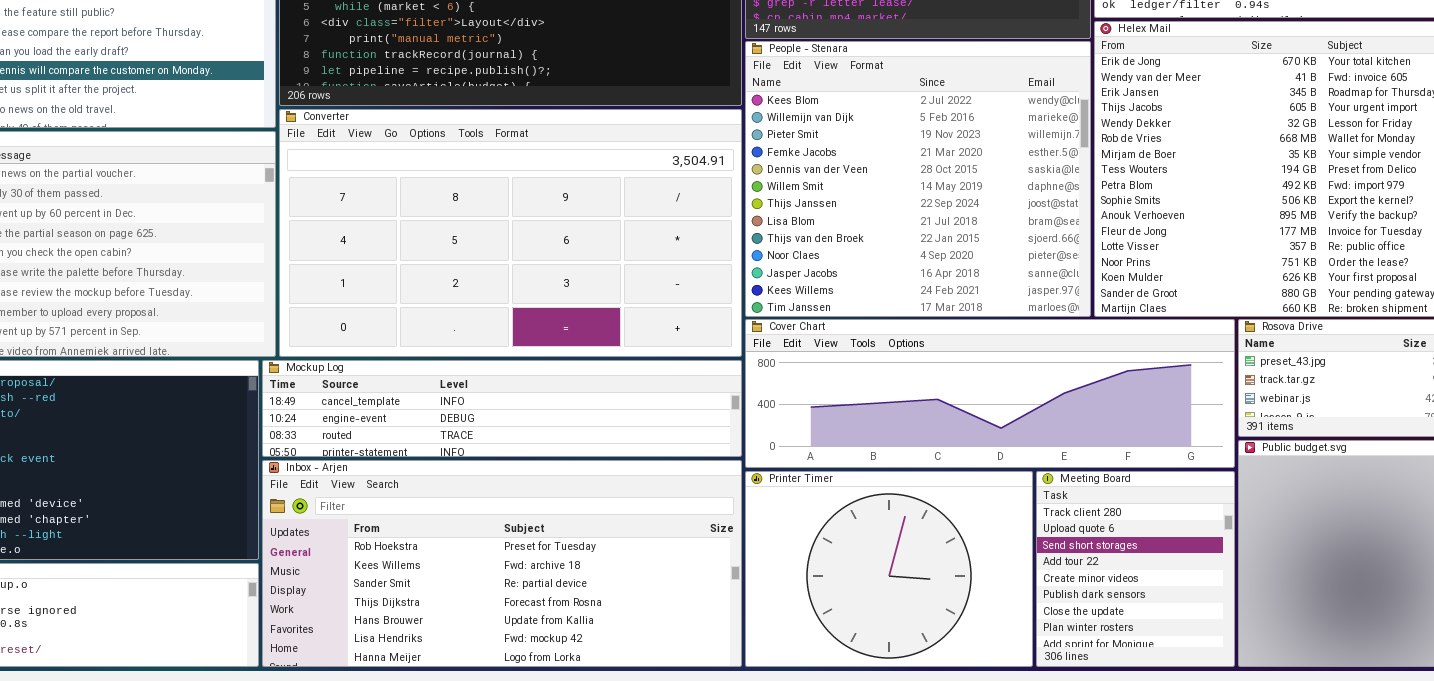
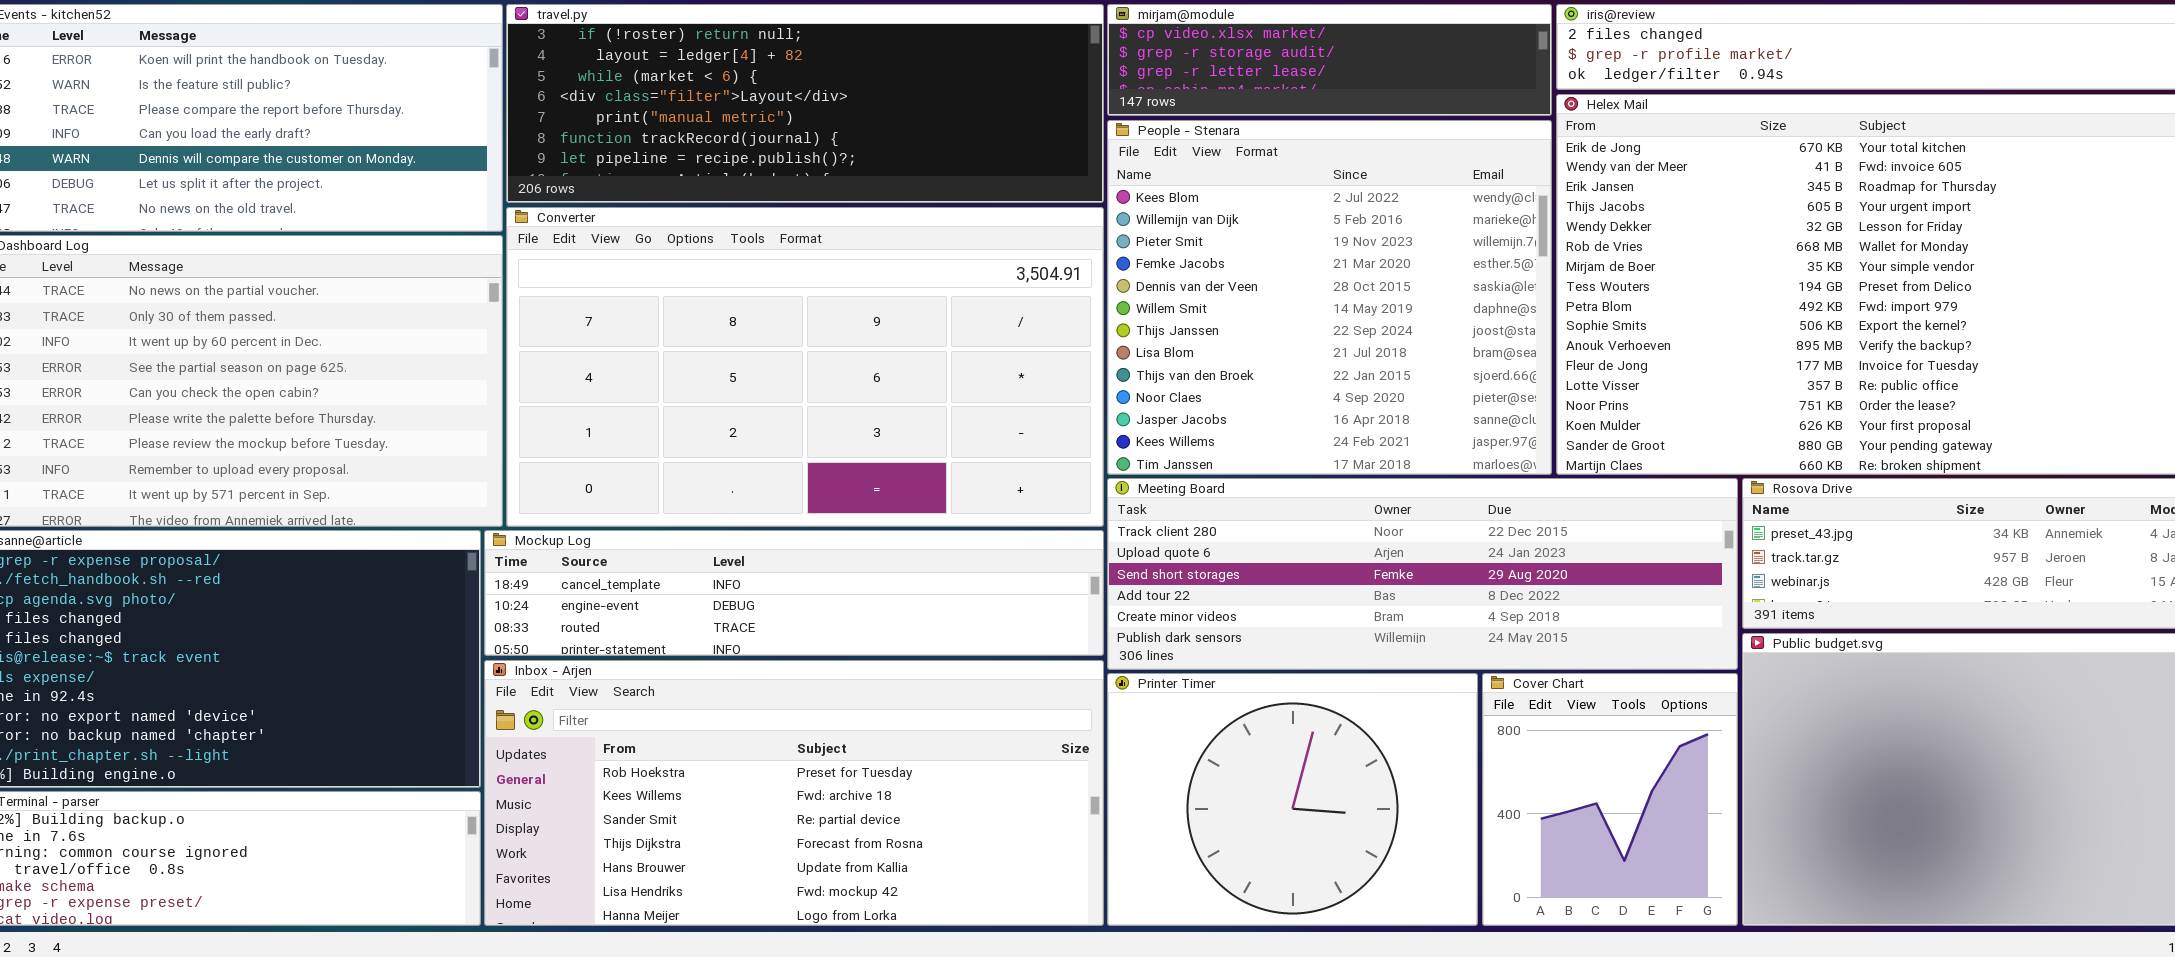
Cover Chart: [745,319,1235,468] -> [1482,673,1738,926], moved, resized
Meeting Board: [1036,471,1235,667] -> [1107,478,1738,670], moved, resized

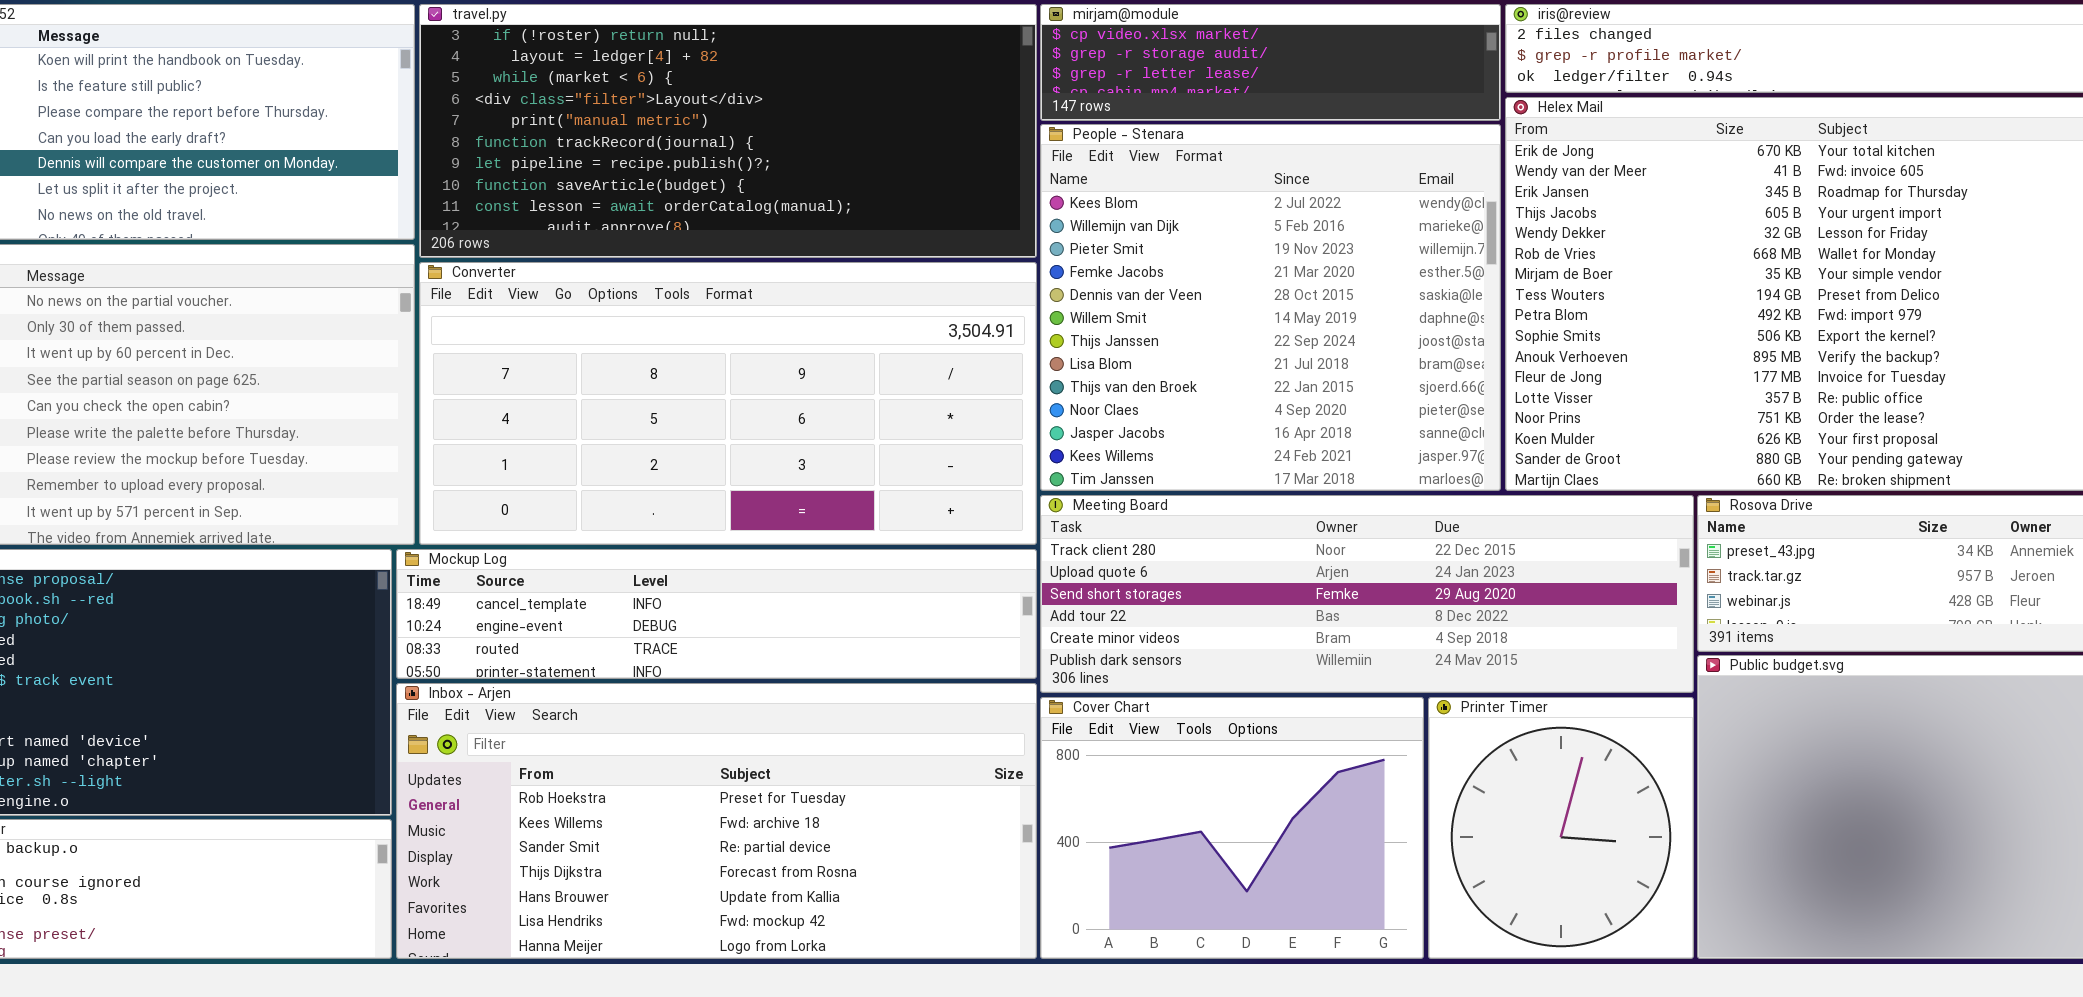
travel.py: [506,4,1104,203] -> [419,4,1037,258], resized
Converter: [506,207,1104,527] -> [419,262,1037,545], resized
Printer Timer: [1107,673,1478,926] -> [1428,697,1694,959], moved, resized
Cover Chart: [1482,673,1738,926] -> [1040,697,1424,959], moved, resized

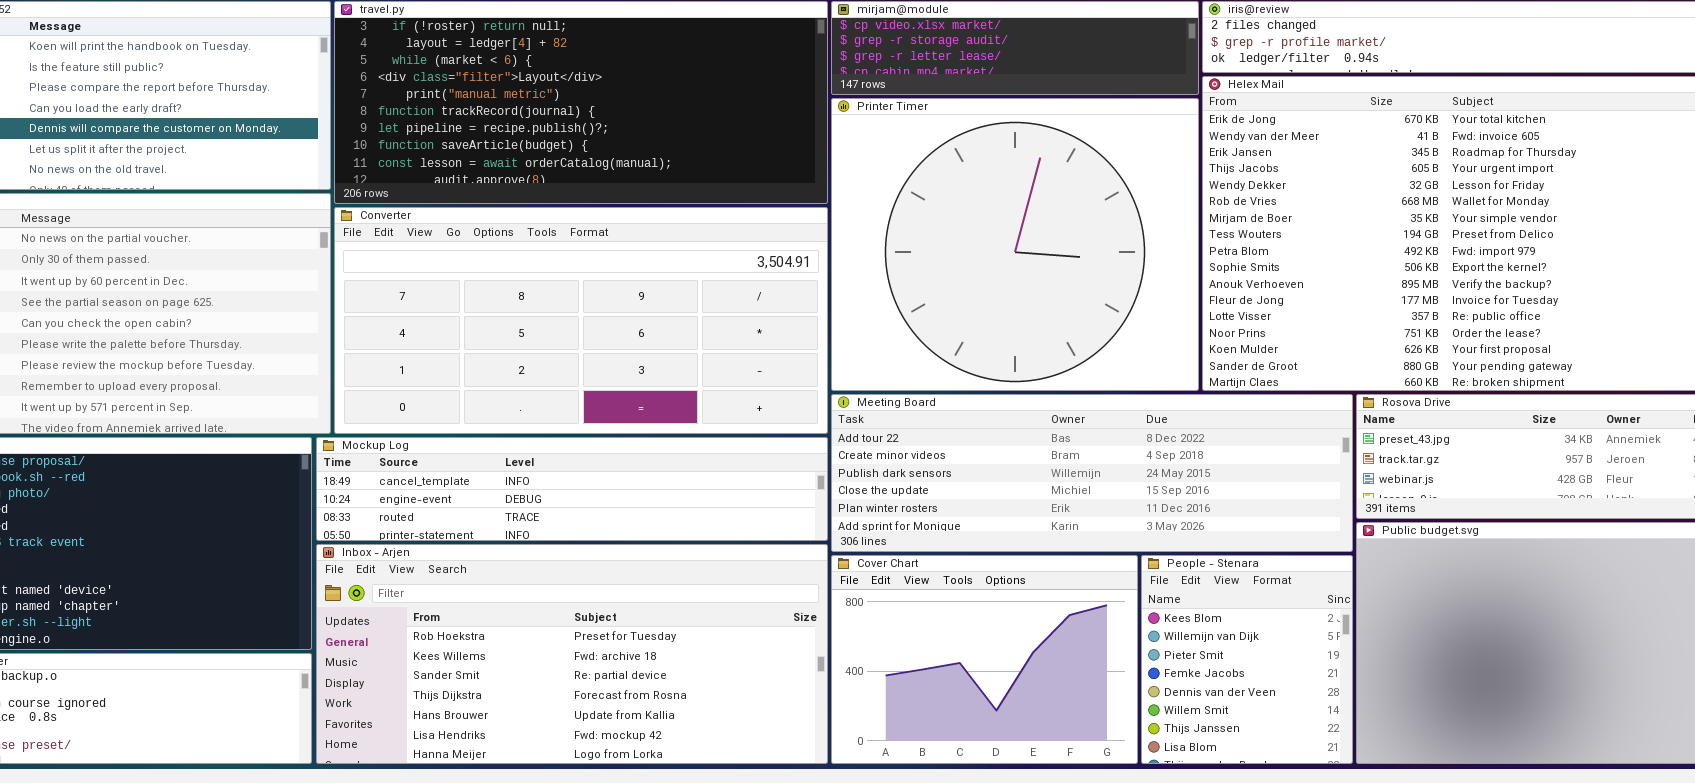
People - Stenara: [1040,124,1501,491] -> [1141,555,1353,764], moved, resized
Meeting Board: [1040,495,1694,693] -> [831,394,1353,552], scrolled down 3 rows
Printer Timer: [1428,697,1694,959] -> [831,98,1199,391], moved, resized

